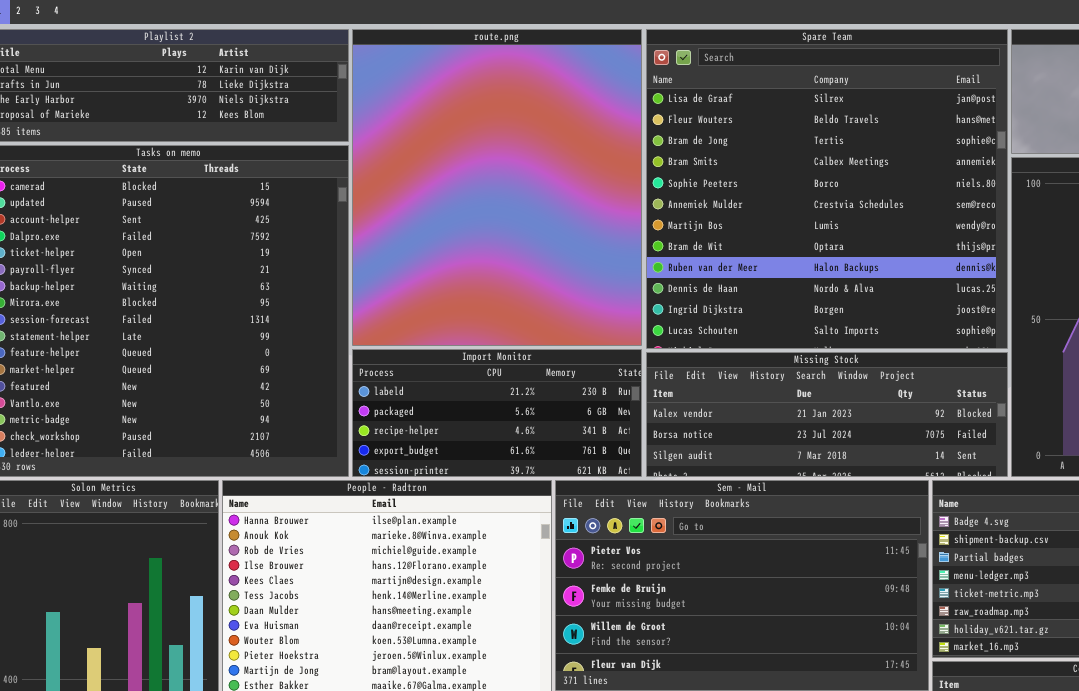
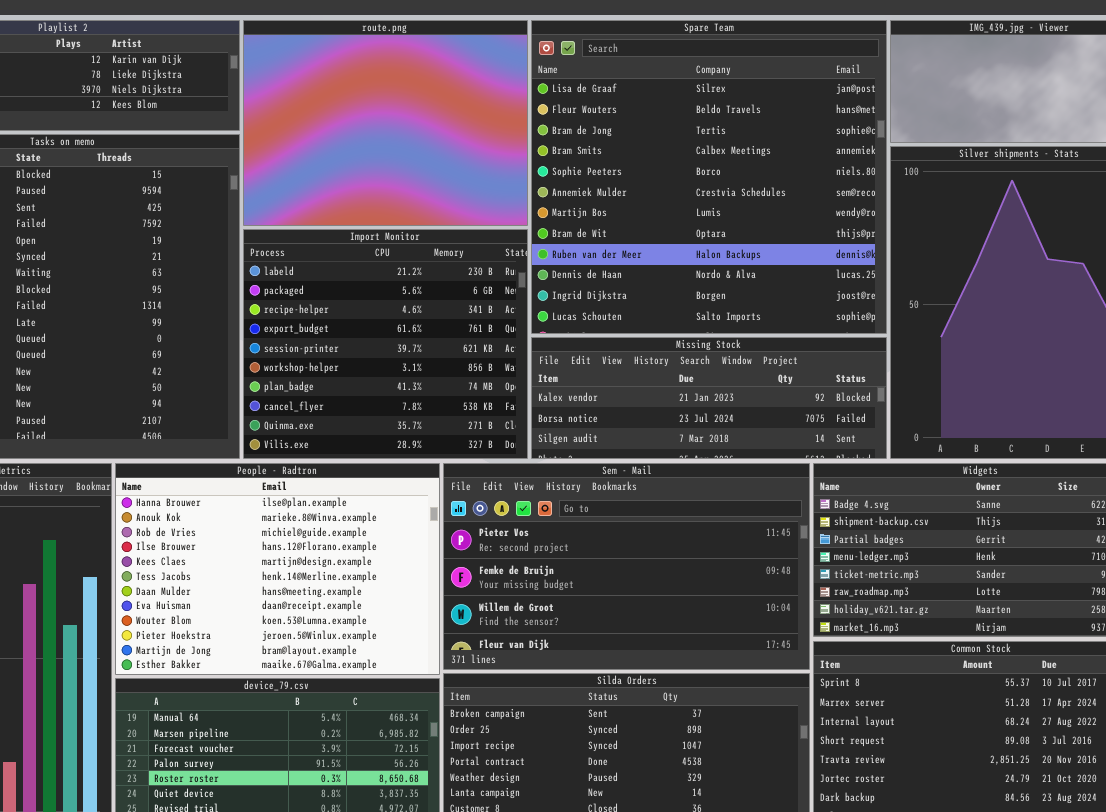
route.png: [352,29,642,346] -> [243,20,528,226], resized
Import Monitor: [352,349,642,477] -> [243,229,528,459], resized

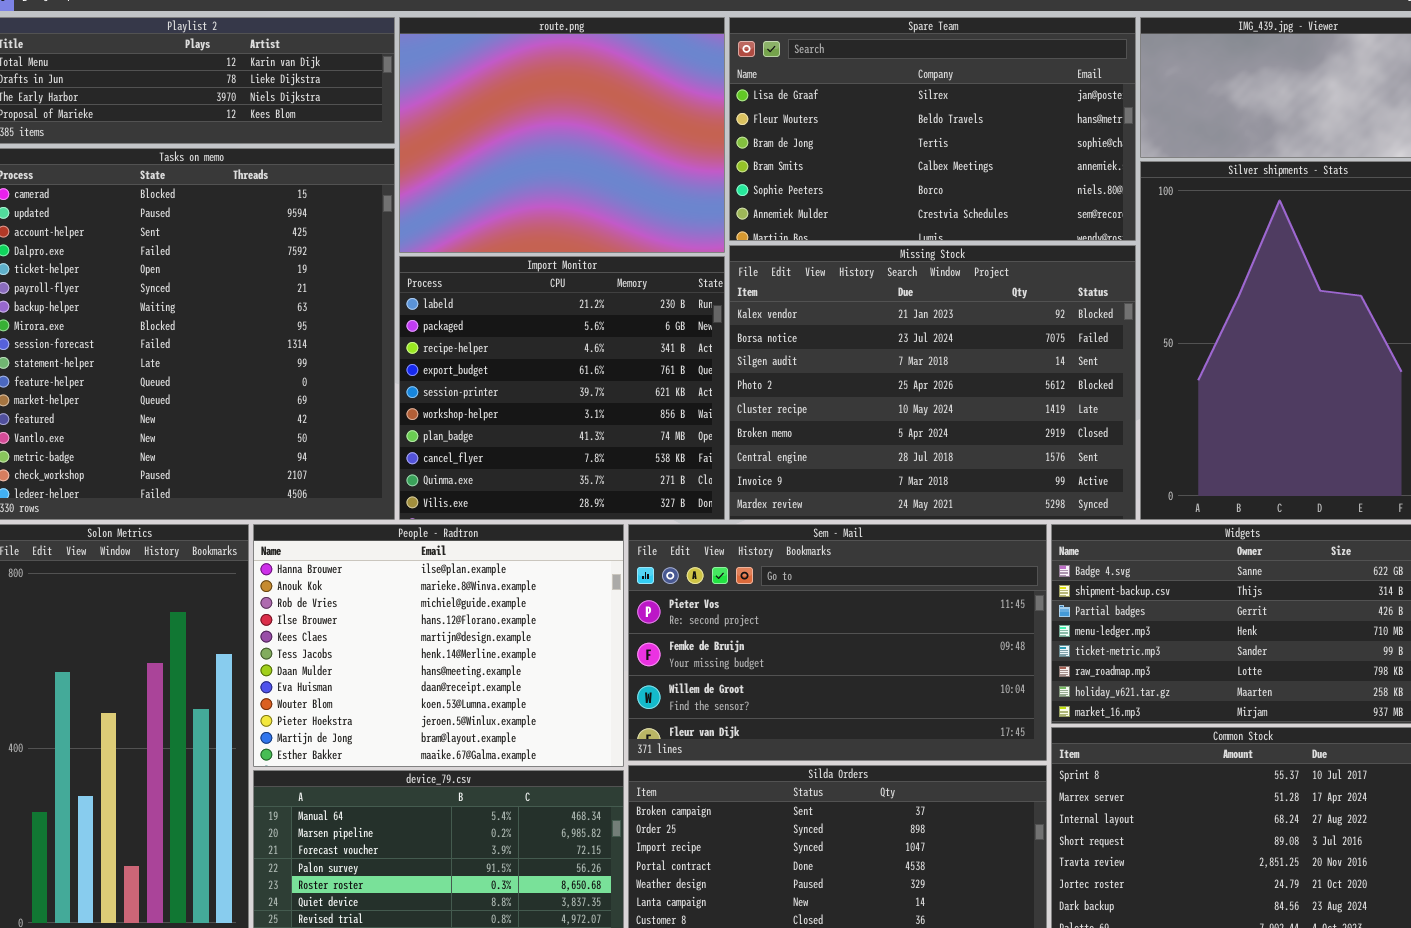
Spare Team: [531,20,887,334] -> [729,17,1136,241], resized
Missing Stock: [531,337,887,459] -> [729,245,1136,520], resized

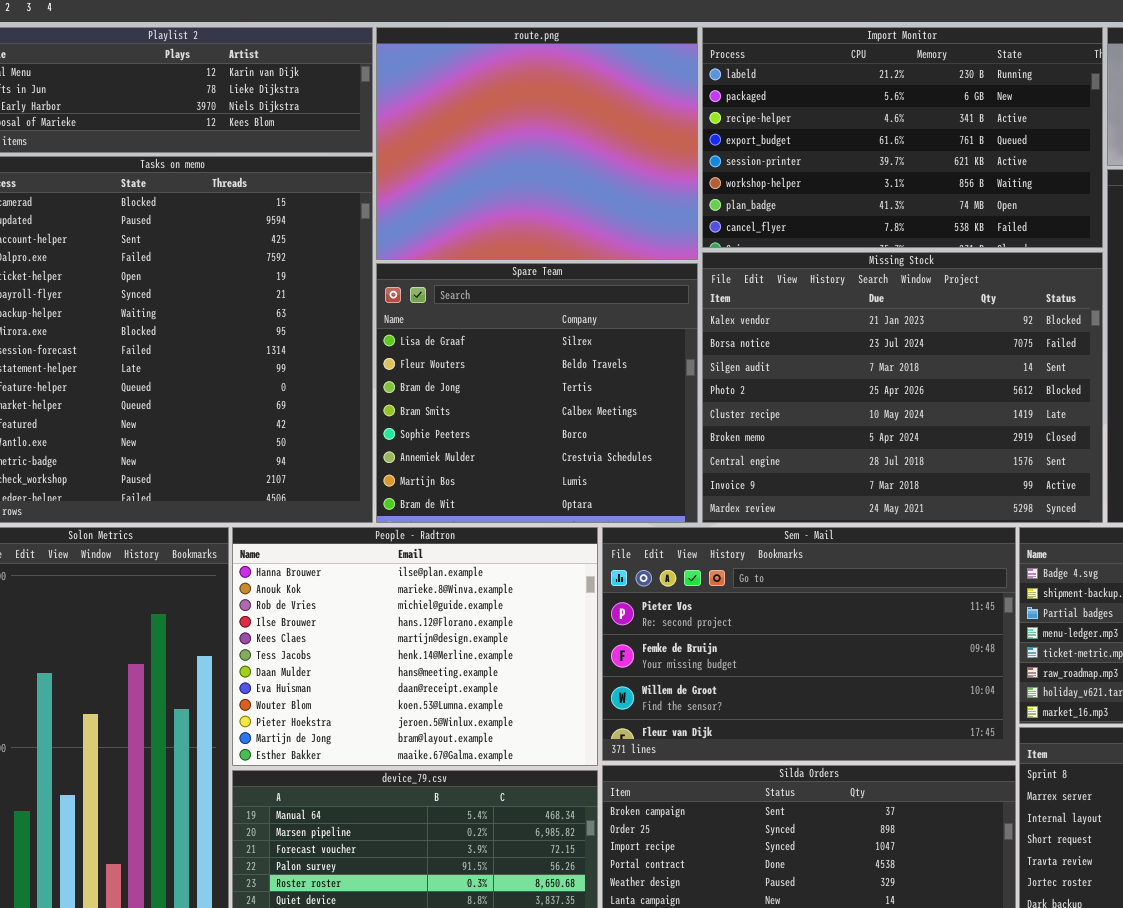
Spare Team: [729,17,1136,241] -> [376,263,698,523], moved, resized
Import Monitor: [399,256,725,520] -> [702,27,1103,248], moved, resized

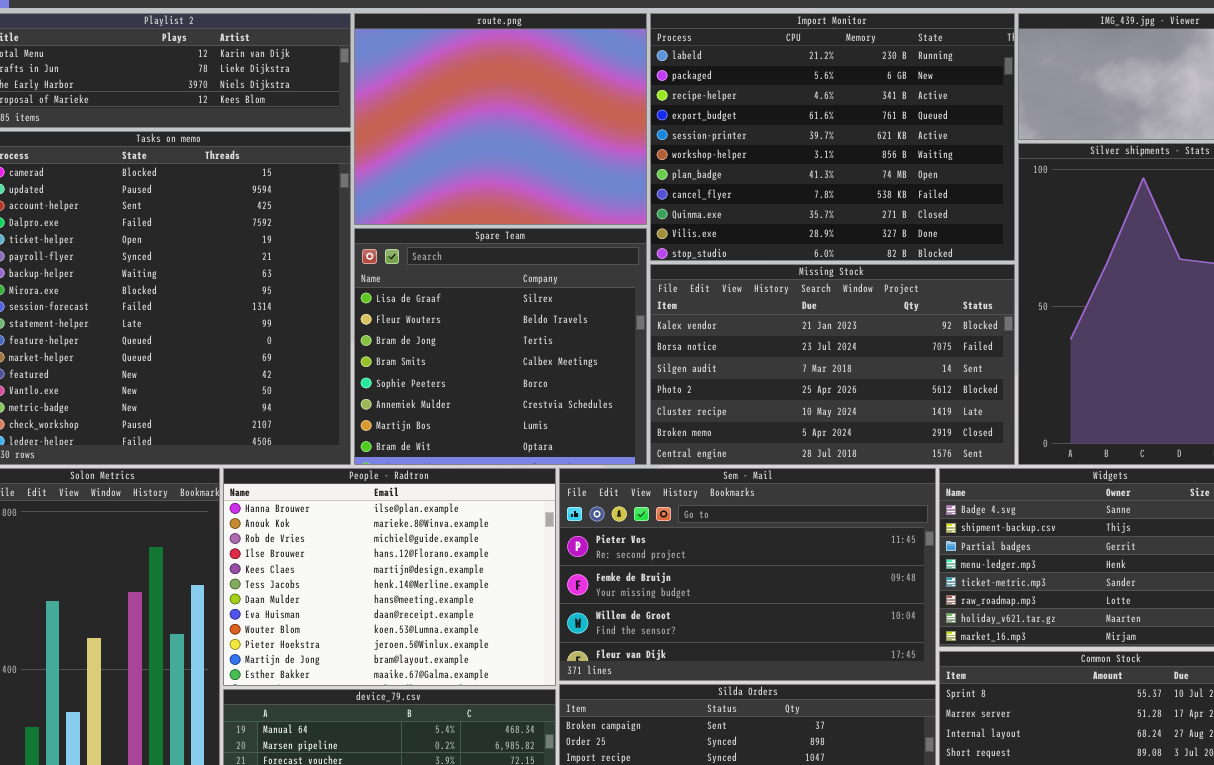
Import Monitor: [702,27,1103,248] -> [650,13,1015,261], resized
Missing Stock: [702,252,1103,523] -> [650,264,1015,465], resized

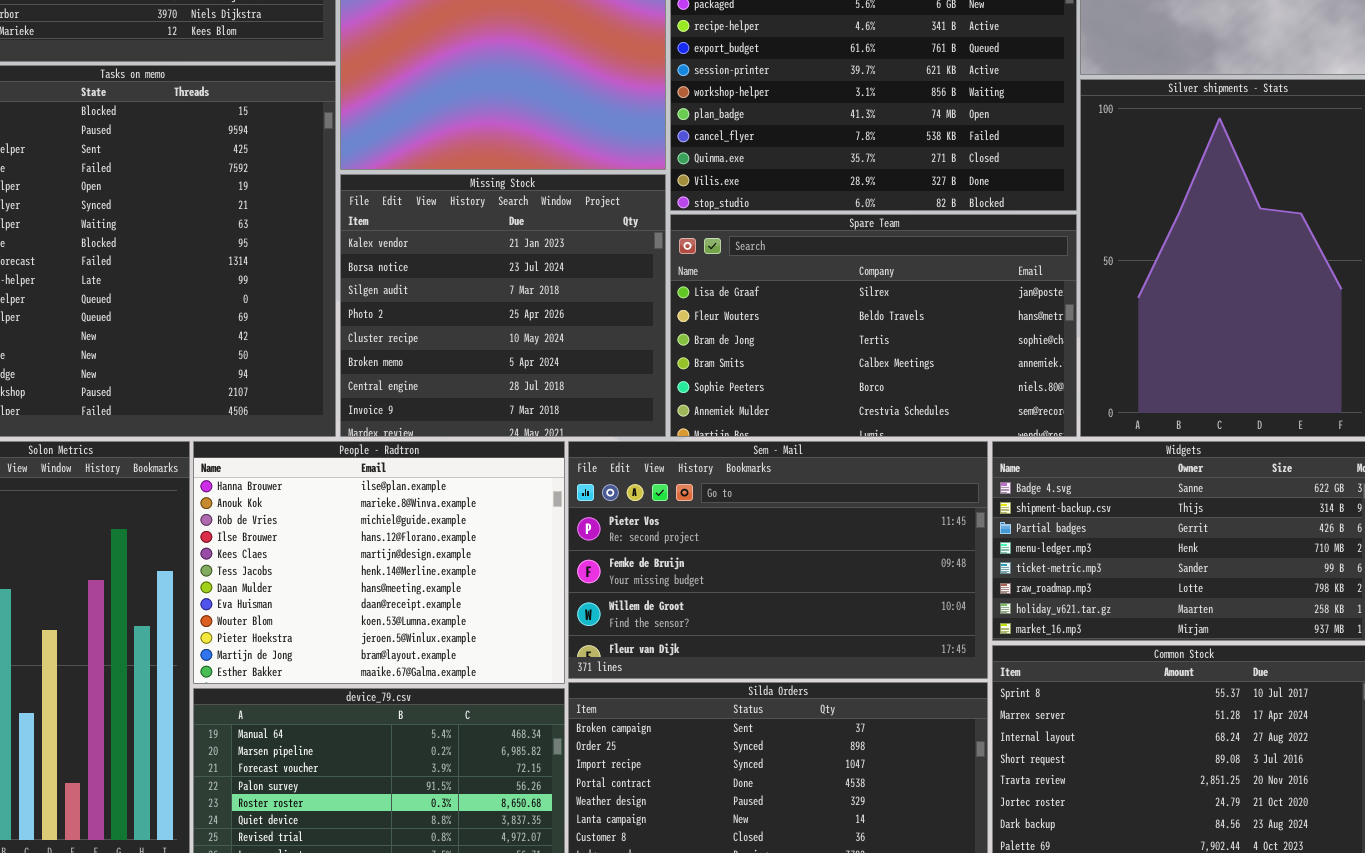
Spare Team: [354,228,647,465] -> [670,214,1077,437], moved, resized
Missing Stock: [650,264,1015,465] -> [340,174,666,437], moved, resized

